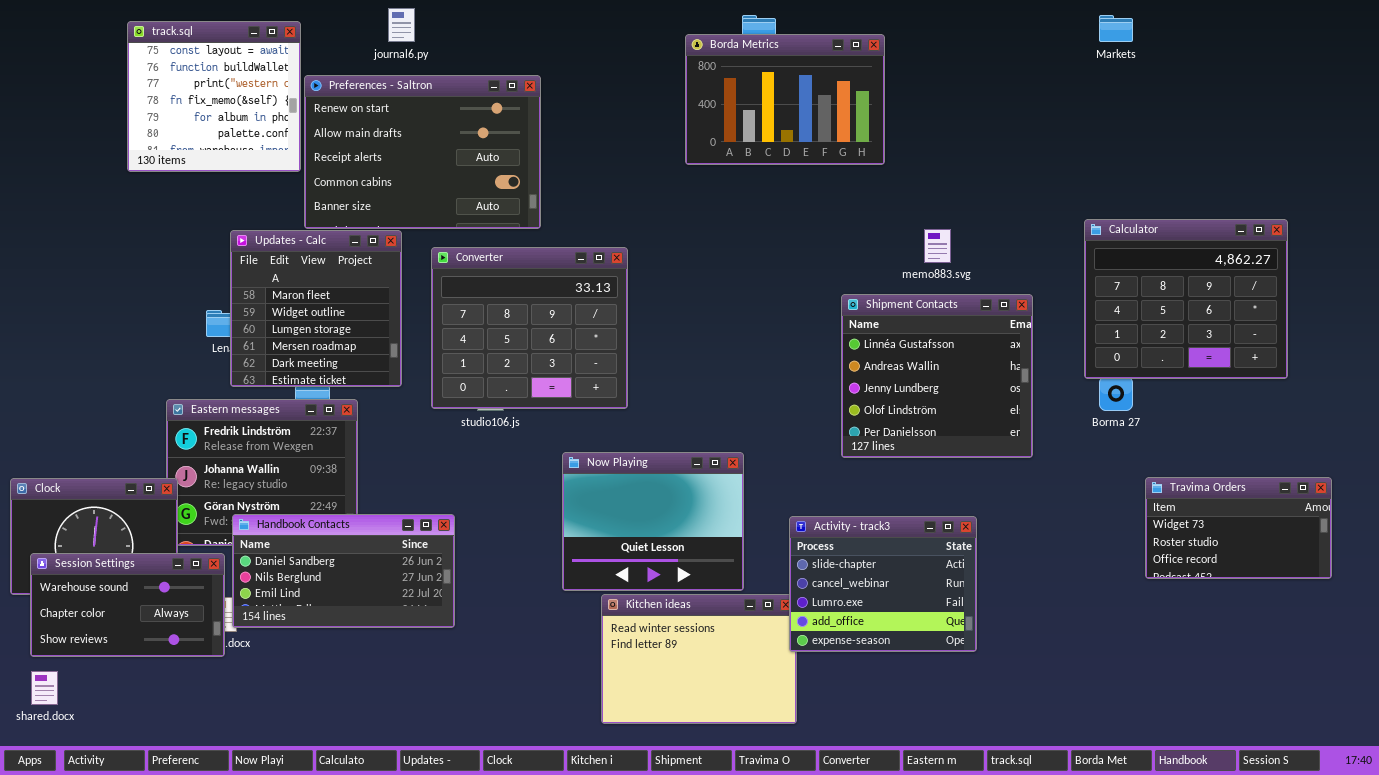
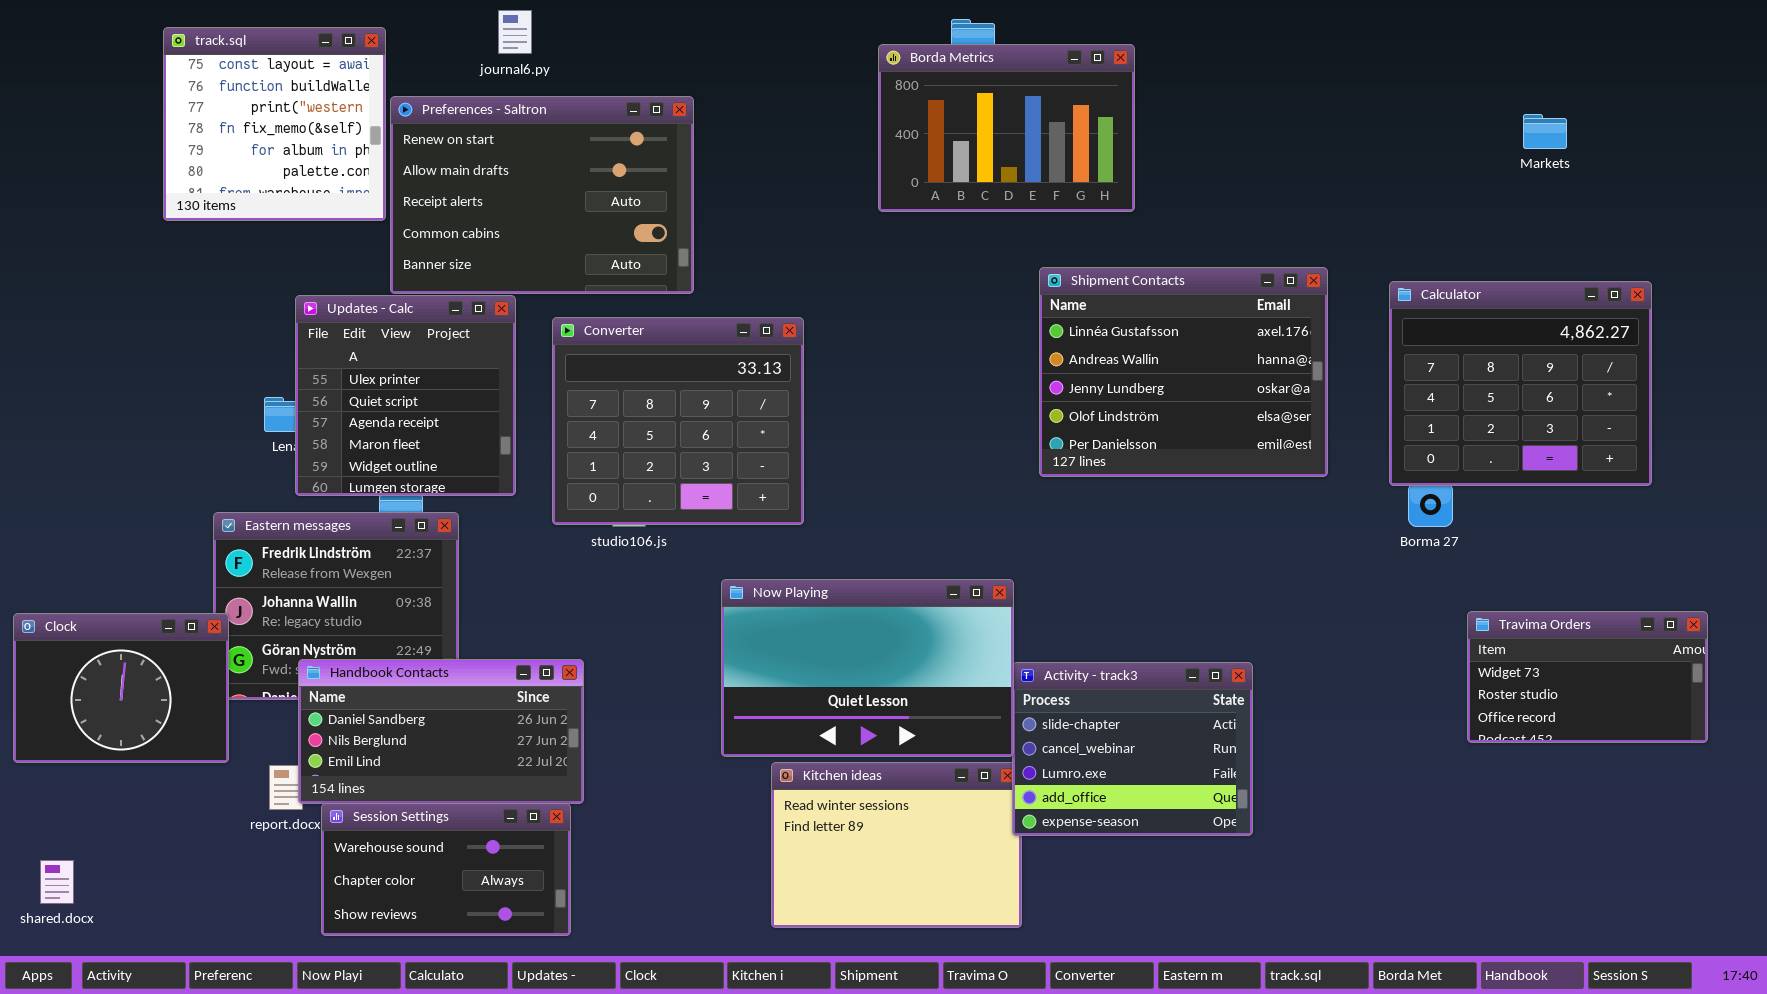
Markets: [1099,15,1133,42] -> [1523,114,1567,149], moved
Updates - Calc: [230,230,402,387] -> [295,295,516,496], scrolled up 3 rows
Shipment Contacts: [841,294,1033,458] -> [1039,267,1328,477], moved, resized
Now Playing: [562,452,744,591] -> [721,579,1014,757], resized
Session Settings: [30,553,225,657] -> [321,803,571,936], moved

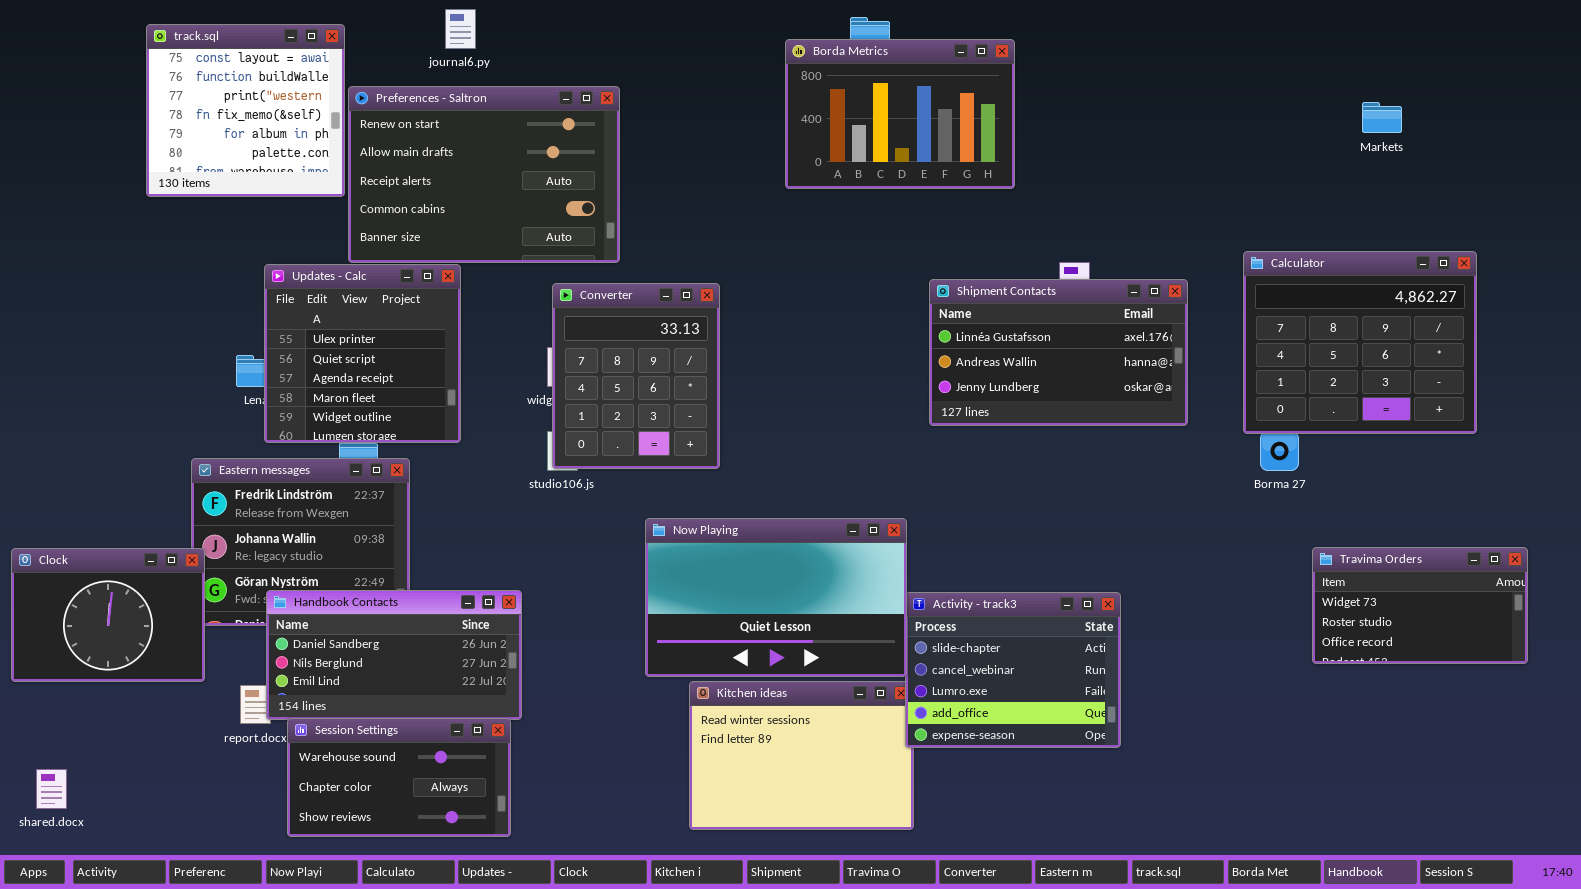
Shipment Contacts: [1039,267,1328,477] -> [929,279,1188,426], resized
Converter: [552,317,804,525] -> [552,283,720,469], resized

